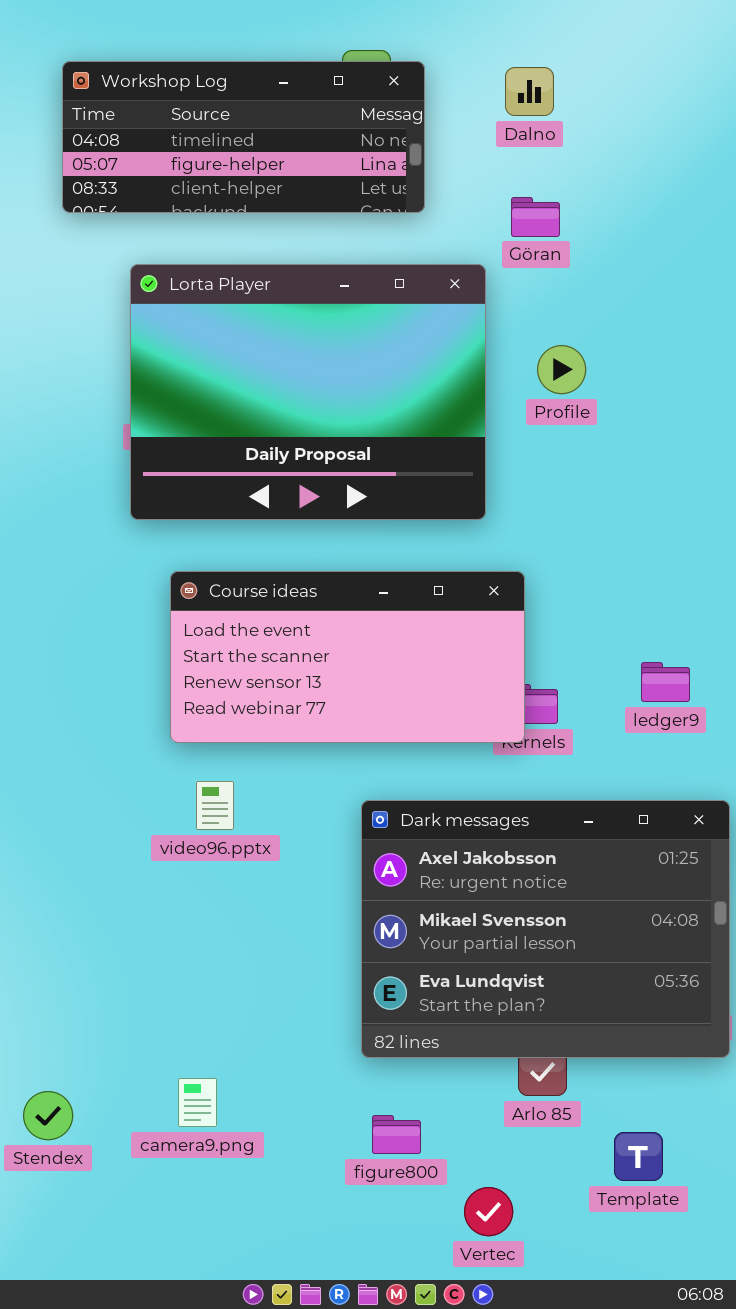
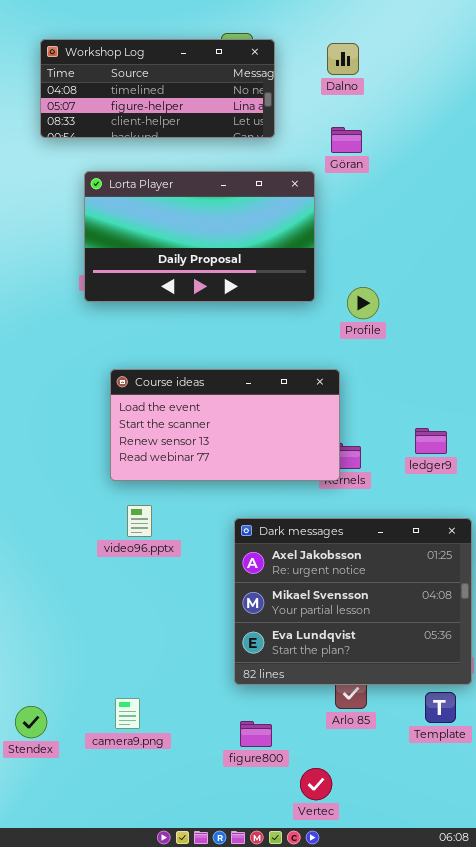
Lorta Player: [130,264,486,520] -> [84,171,315,302], resized
Profile: [537,345,586,394] -> [347,287,379,319], moved
Template: [614,1132,663,1181] -> [425,692,456,723], moved

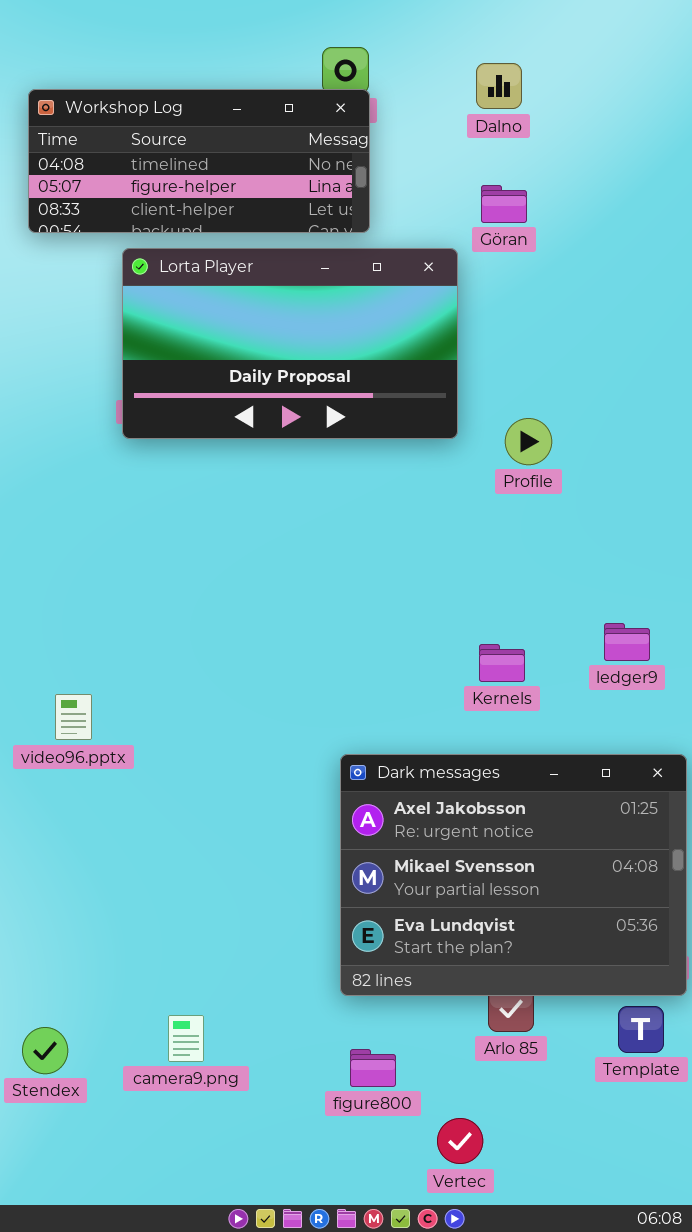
Workshop Log: [40,39,275,138] -> [28,89,370,233], moved
Course ideas: [110,369,340,481] -> none, closed
video96.pptx: [127,505,152,537] -> [55,694,92,740], moved

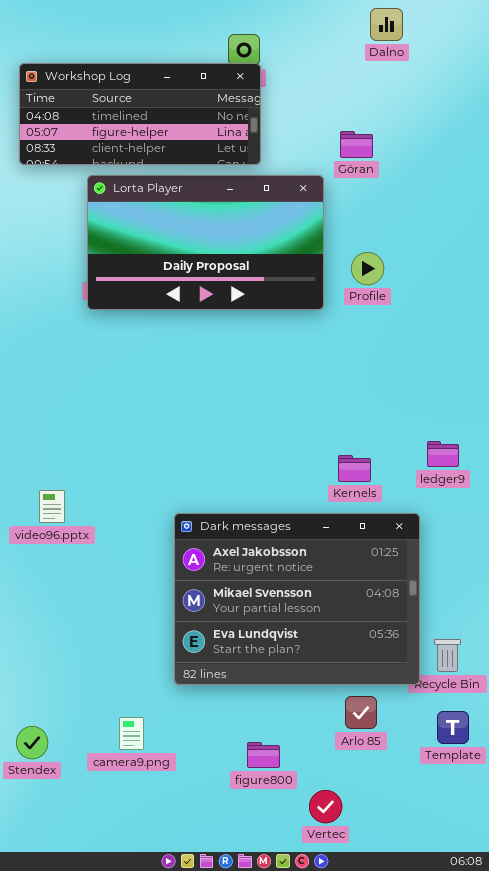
Dalno: [476,63,522,109] -> [370,8,403,41], moved
Profile: [505,418,552,465] -> [351,252,384,285], moved
Dark messages: [340,754,687,996] -> [174,513,420,685], moved

